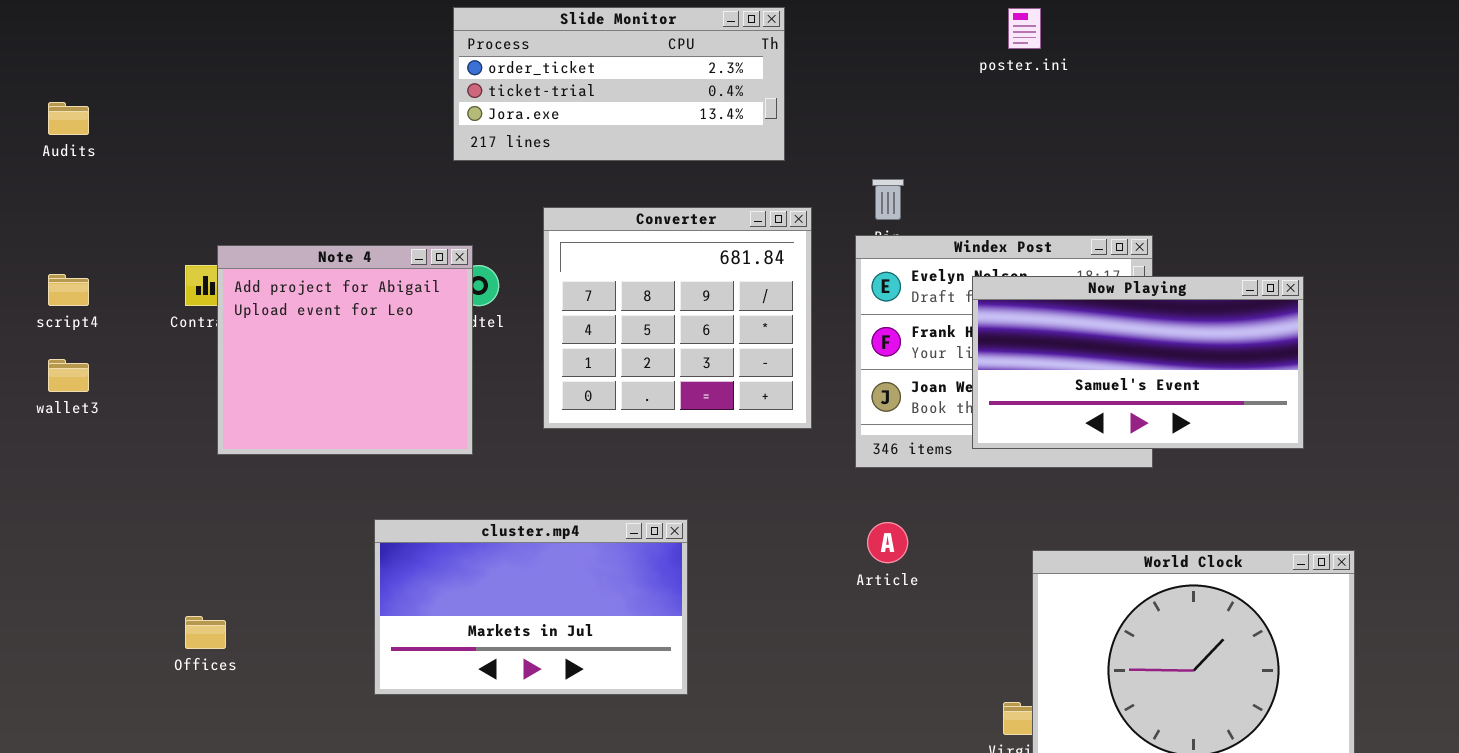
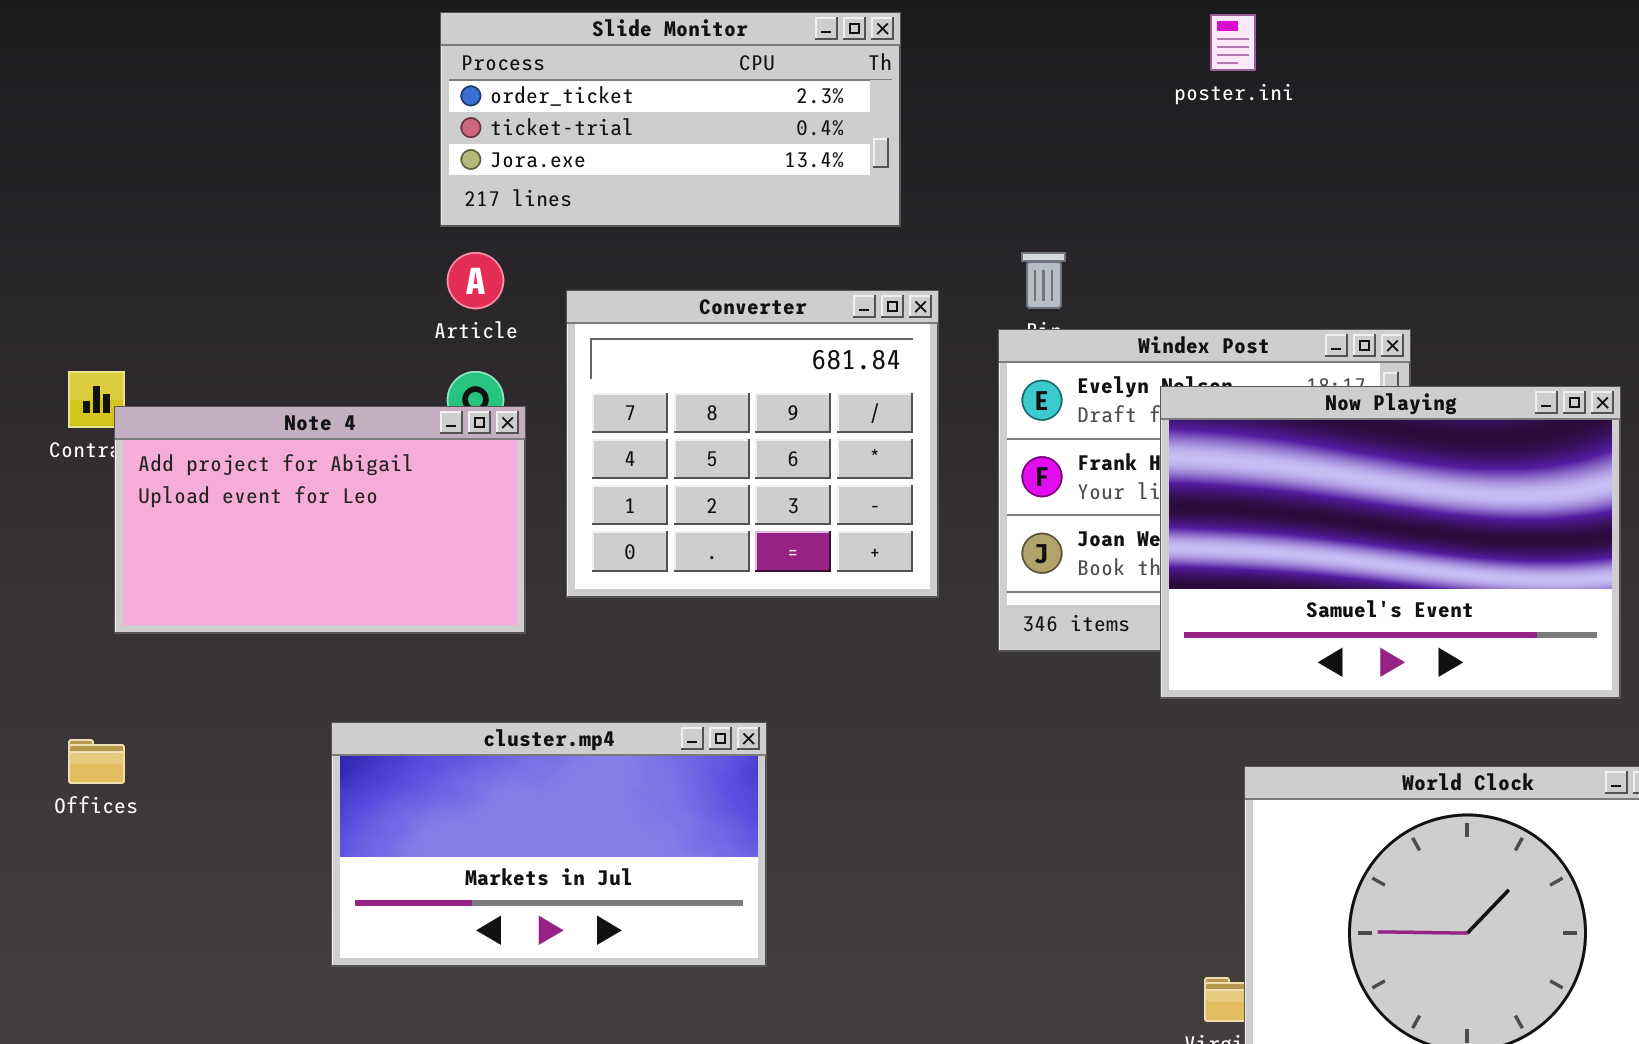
Note 4: [217,245,473,455] -> [114,406,526,634], resized
Now Playing: [972,276,1304,449] -> [1160,386,1621,699], resized
Article: [867,522,908,563] -> [447,252,504,309], moved
Offices: [185,616,226,649] -> [68,739,125,784], moved

